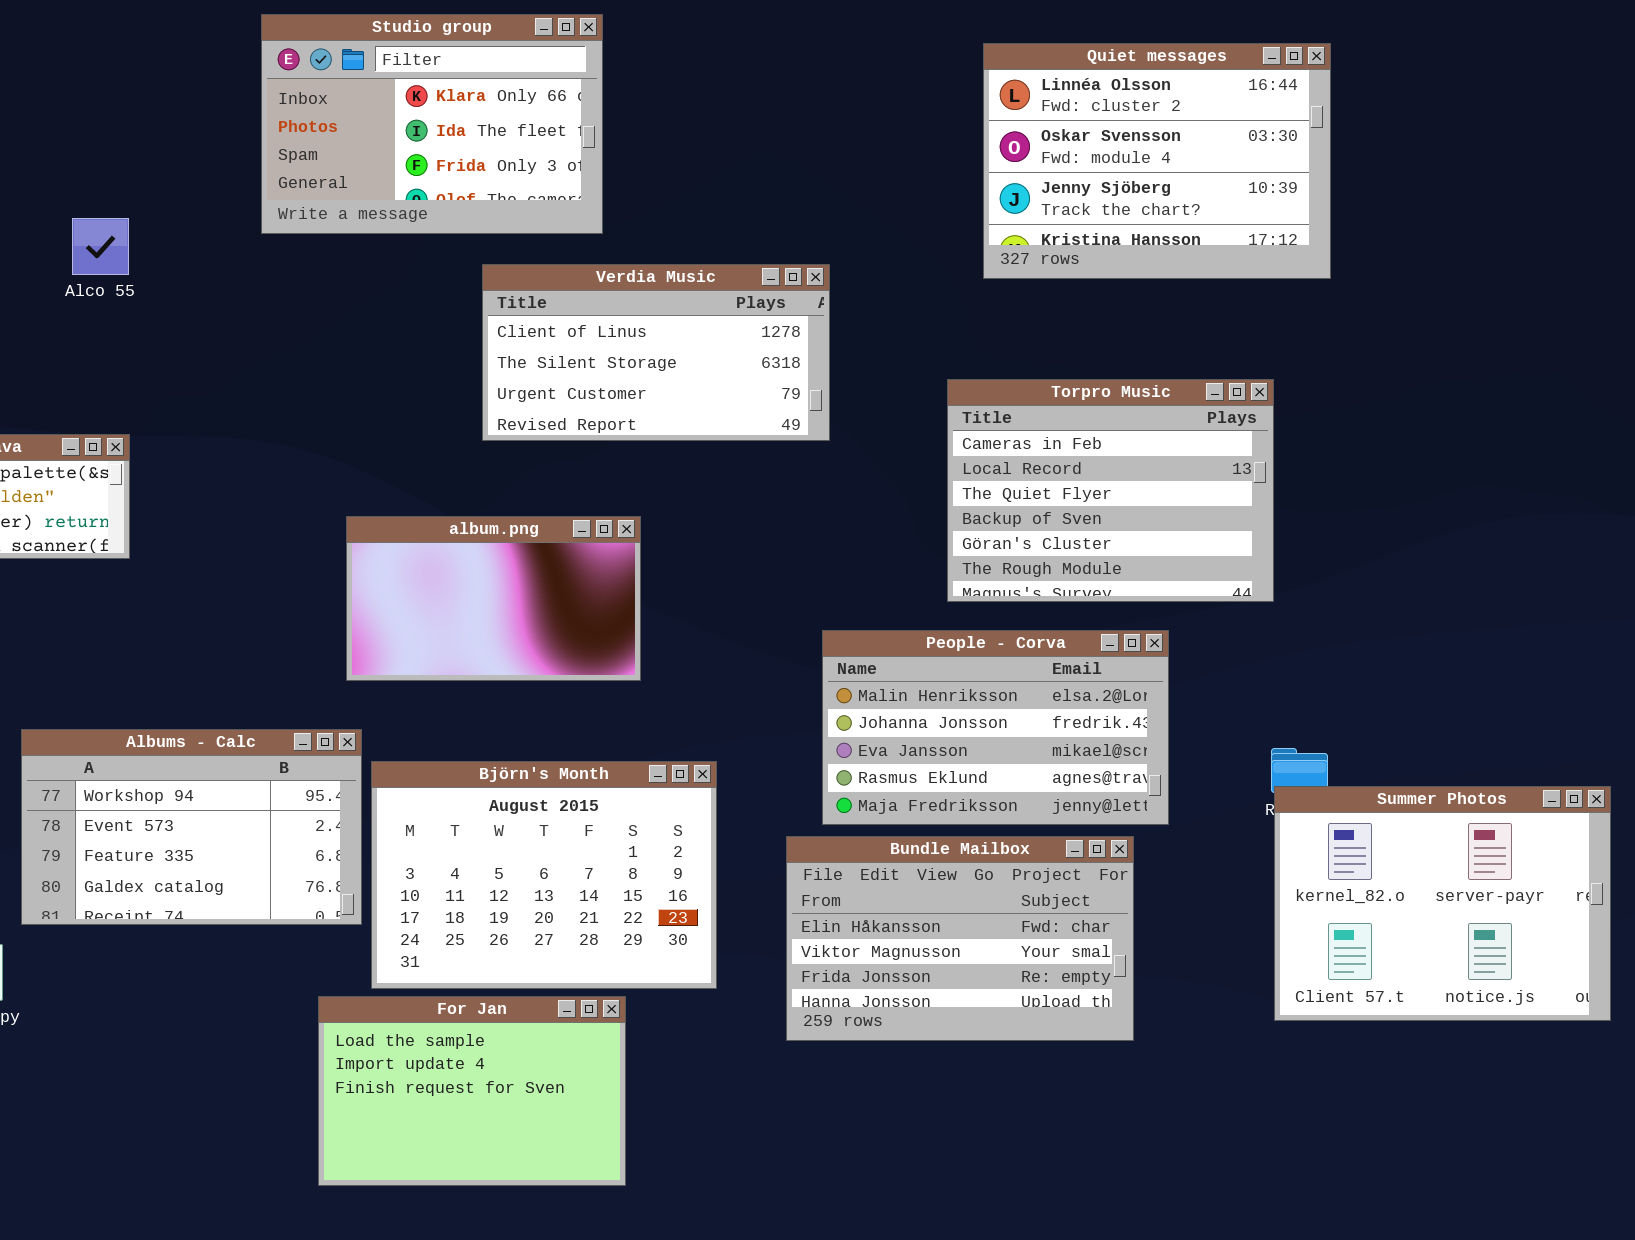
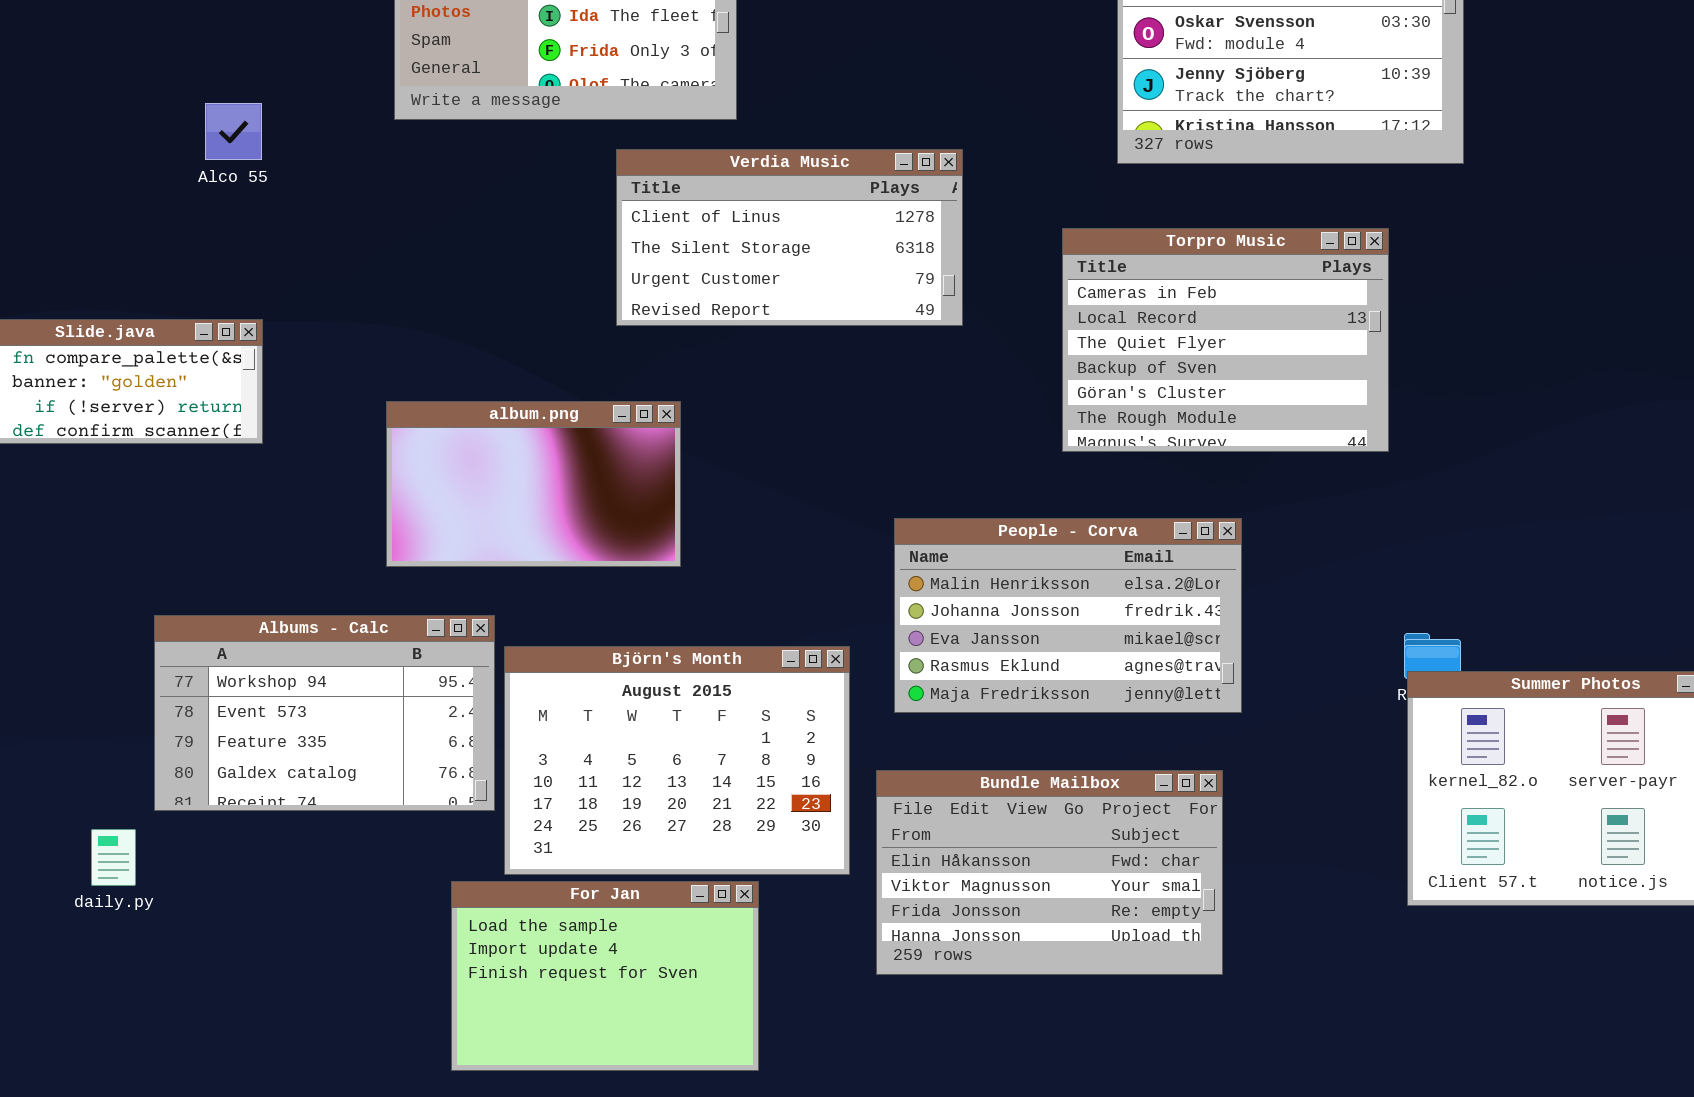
Torpro Music: [947,379,1274,602] -> [1062,228,1389,452], moved
album.png: [346,516,641,681] -> [386,401,681,567], moved
People - Corva: [822,630,1169,825] -> [894,518,1242,713], moved
Bundle Mailbox: [786,836,1134,1041] -> [876,770,1223,975], moved

